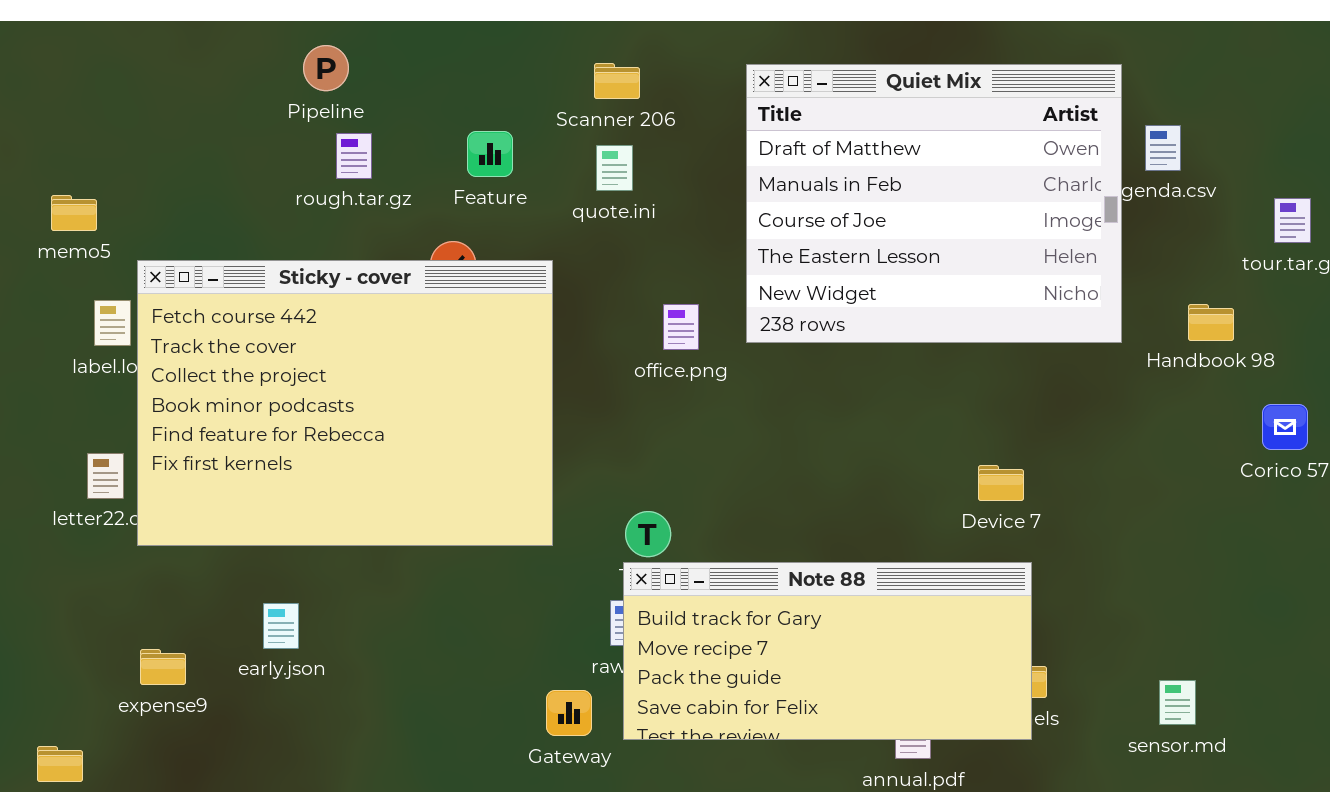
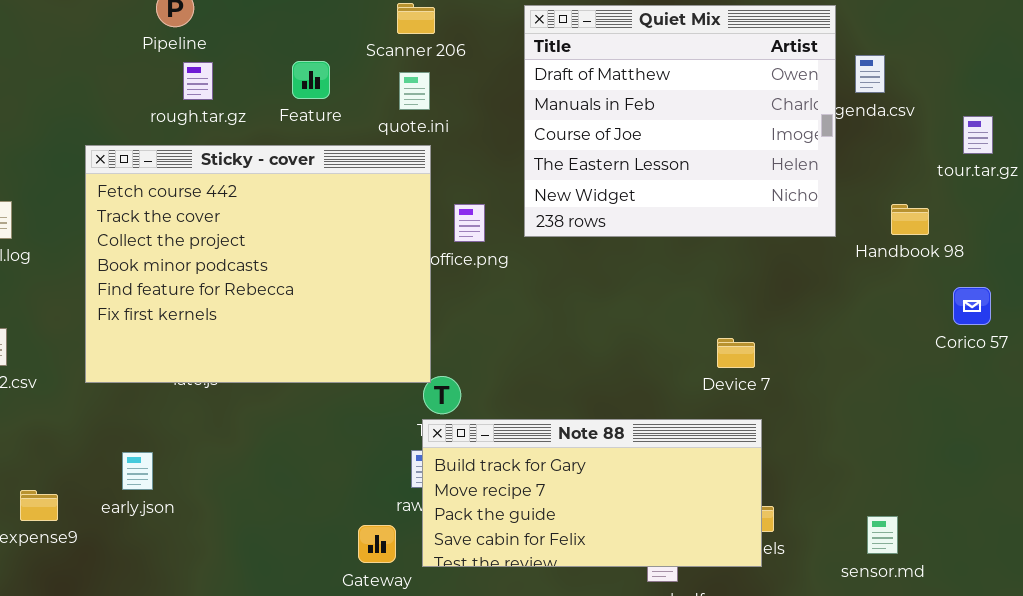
Sticky - cover: [137,260,553,546] -> [85,145,431,383], moved

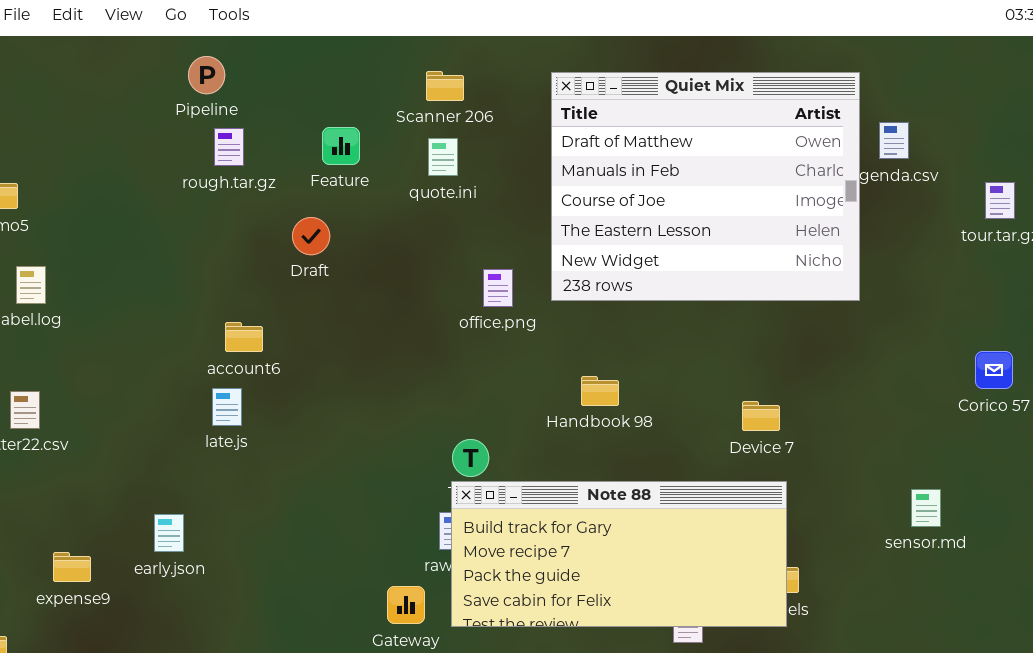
Sticky - cover: [85,145,431,383] -> none, closed
Handbook 98: [891,204,929,235] -> [581,376,619,406], moved
sensor.md: [867,516,898,554] -> [911,489,941,527], moved

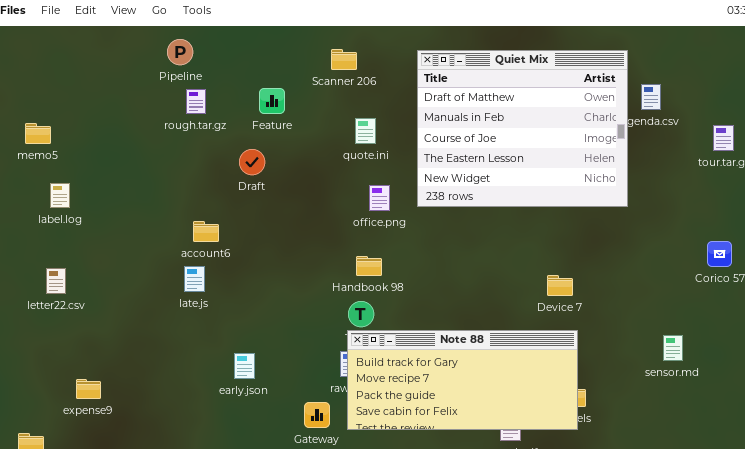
quote.ini: [428,138,458,176] -> [355,118,376,144], moved
Handbook 98: [581,376,619,406] -> [356,256,382,276], moved
early.json: [154,514,184,552] -> [234,353,255,379], moved

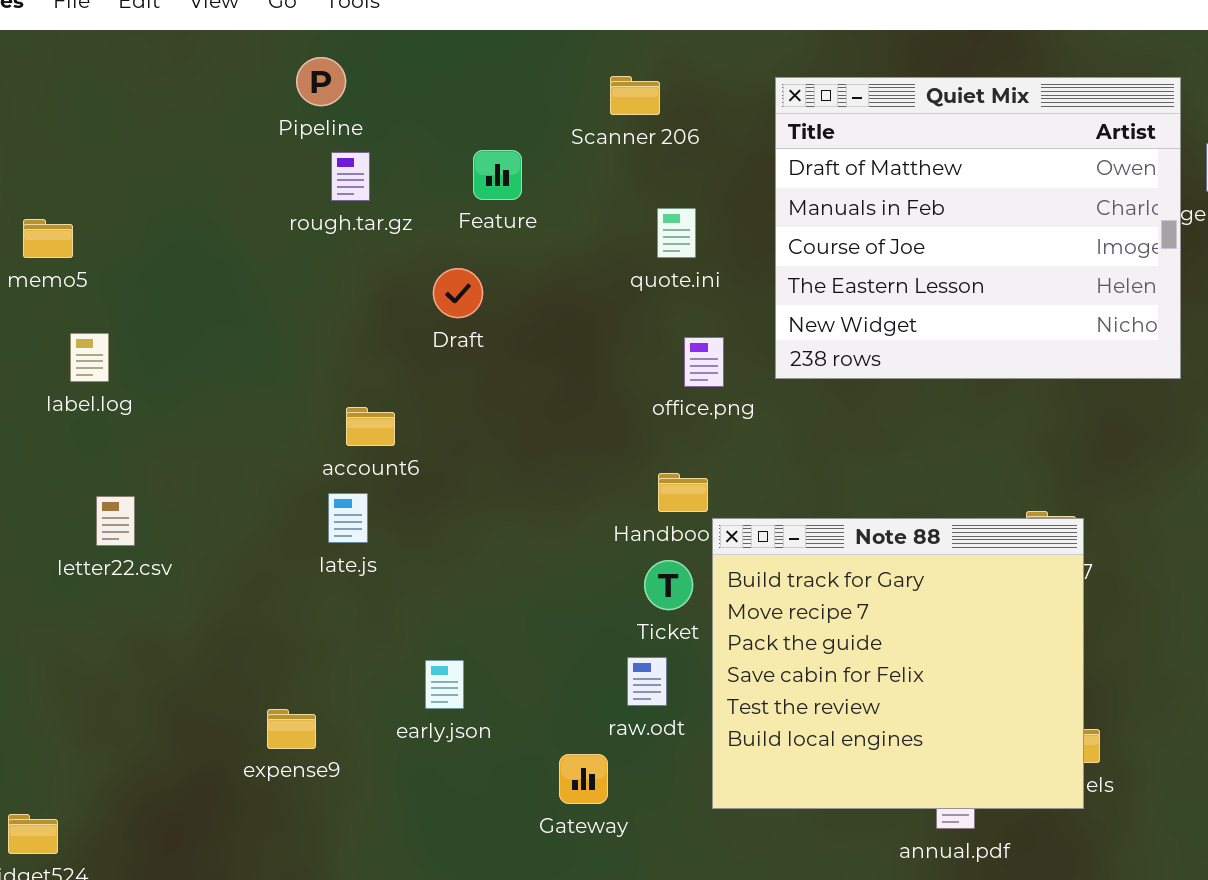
letter22.csv: [46,268,66,294] -> [96,496,135,546], moved
Note 88: [347,330,578,430] -> [712,518,1084,809], resized
expense9: [76,379,101,399] -> [267,709,316,749], moved

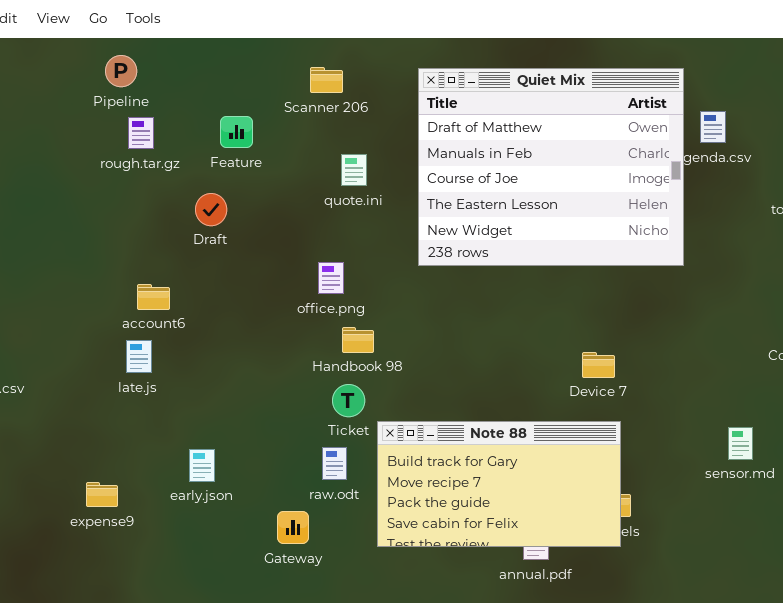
office.png: [684,337,724,387] -> [318,262,344,294], moved
Note 88: [712,518,1084,809] -> [377,421,621,547], resized

